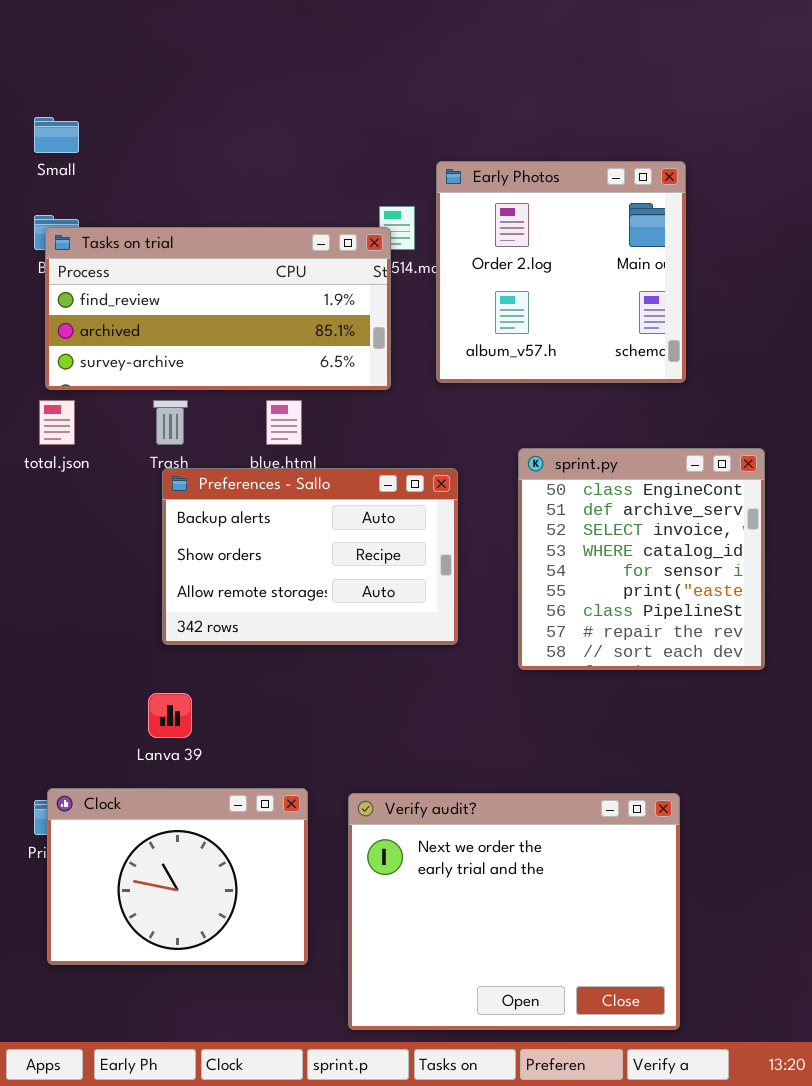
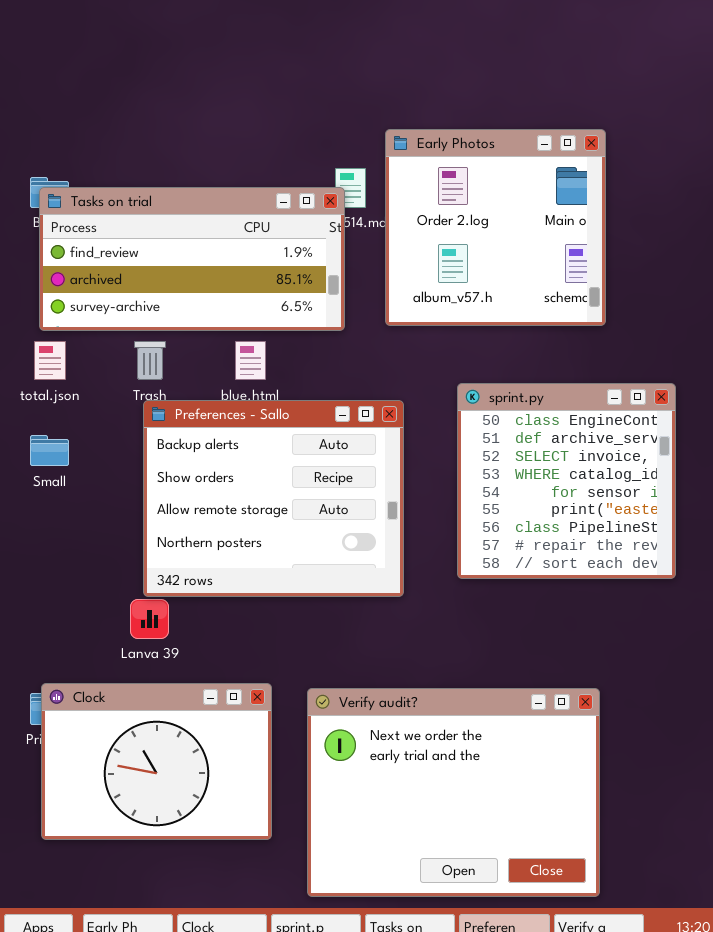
Small: [34,117,79,153] -> [30,435,69,466], moved
Preferences - Sallo: [162,468,458,645] -> [143,400,404,597], resized

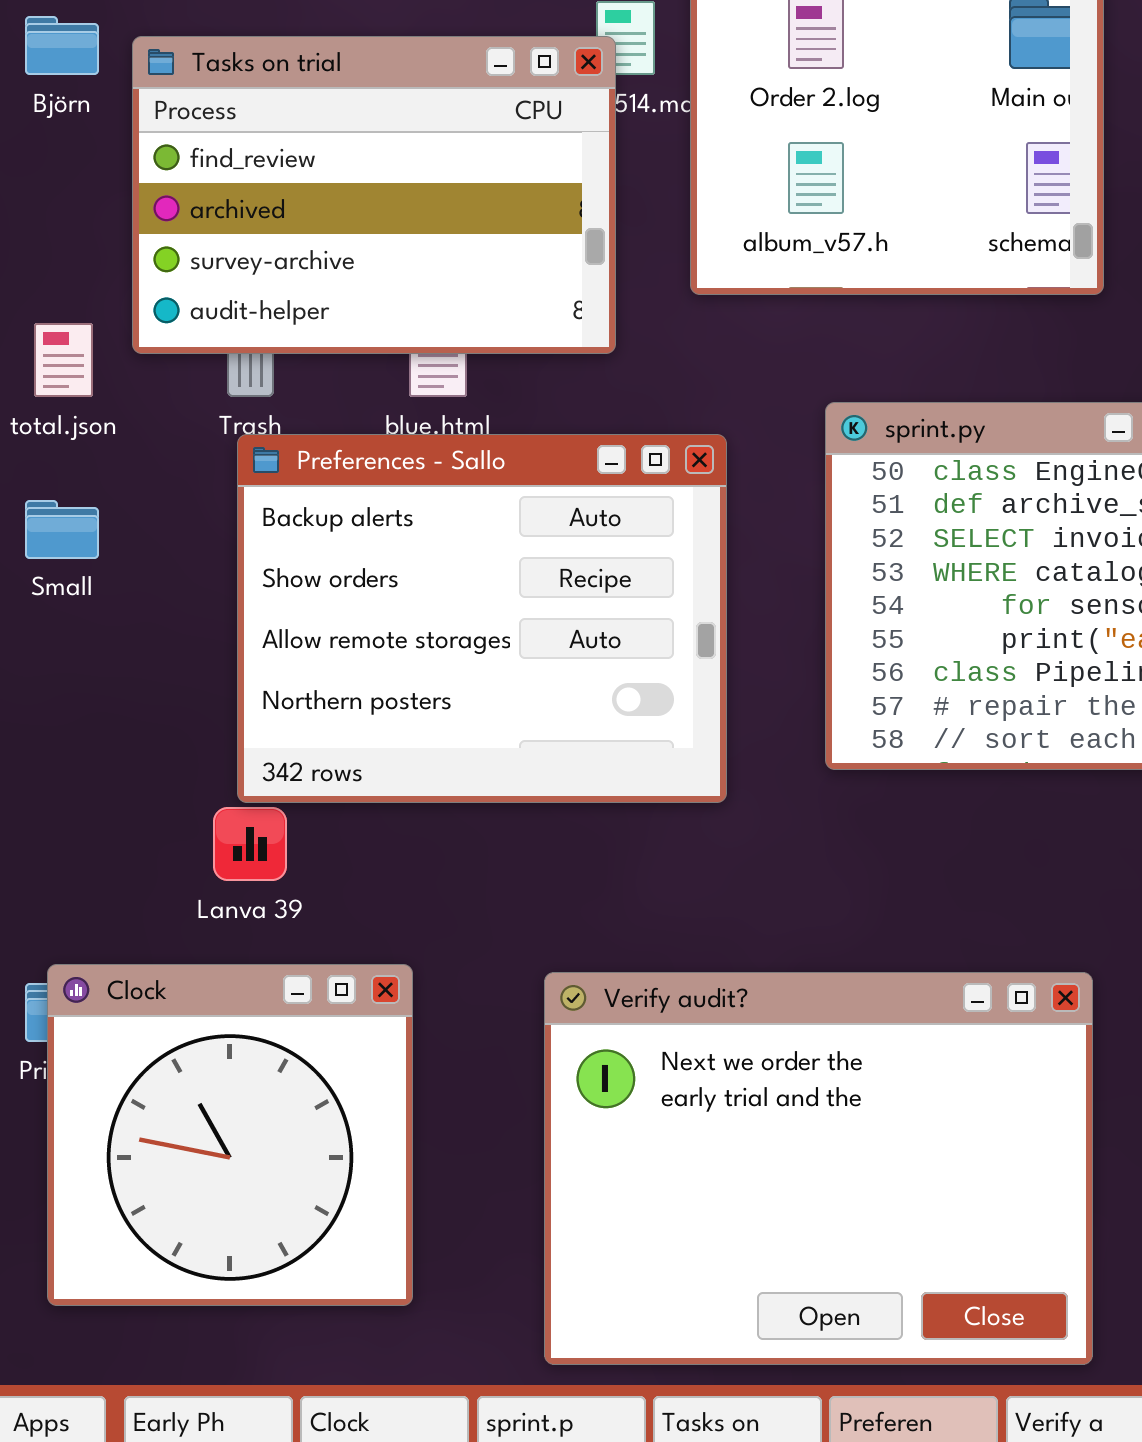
Tasks on trial: [39,187,345,331] -> [132,36,616,354], resized
Clock: [41,683,272,840] -> [47,964,413,1306], resized

